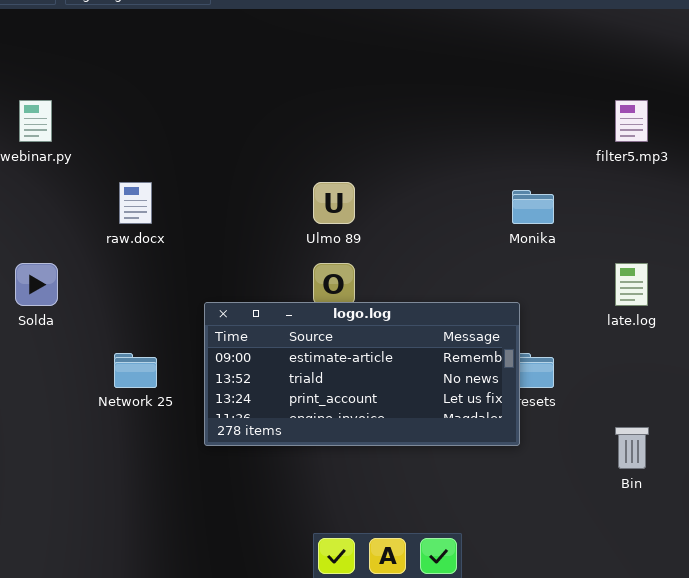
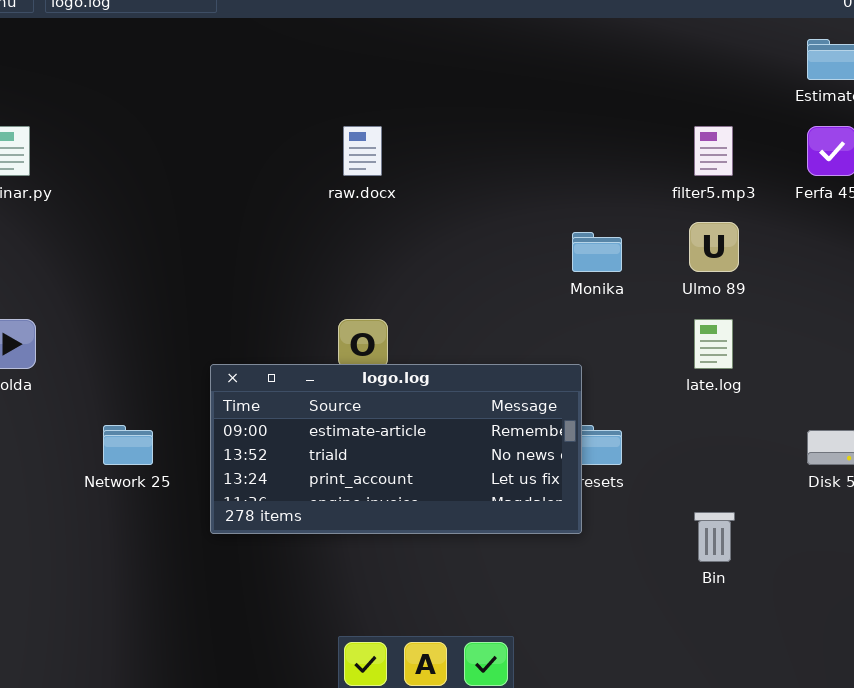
raw.docx: [119,182,152,224] -> [343,126,382,176], moved
Ulmo 89: [313,182,355,224] -> [689,222,739,272], moved

